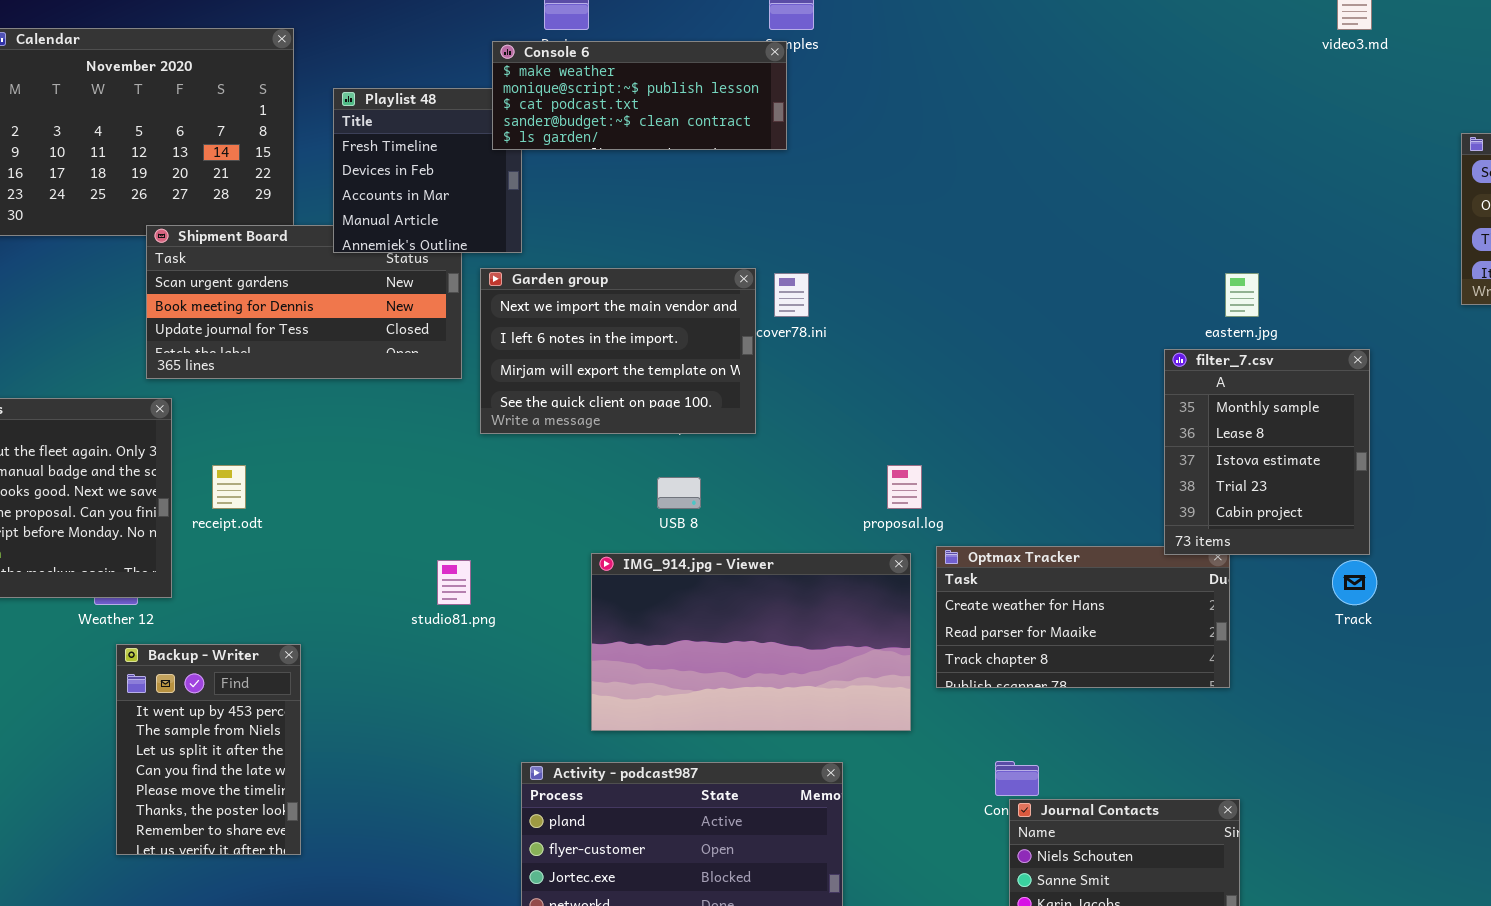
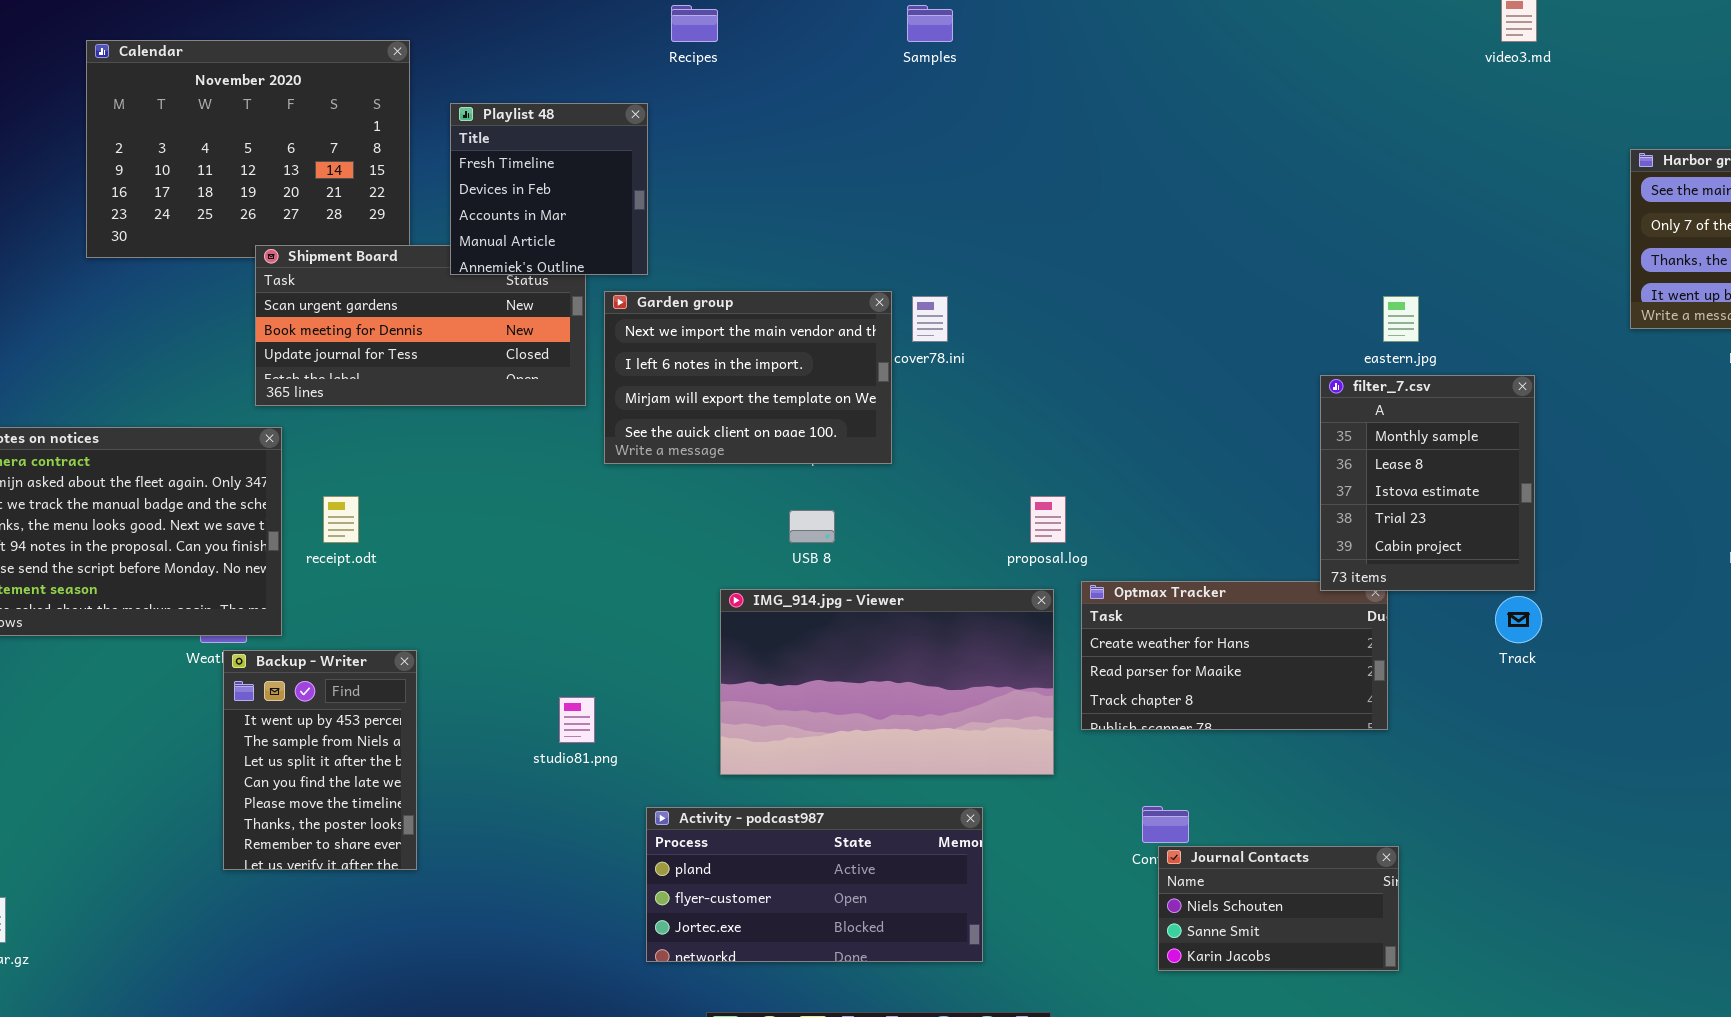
Console 6: [492,41,787,150] -> none, closed
studio81.png: [437,560,471,605] -> [559,697,595,743], moved
Backup - Writer: [116,644,301,855] -> [223,650,417,870], moved

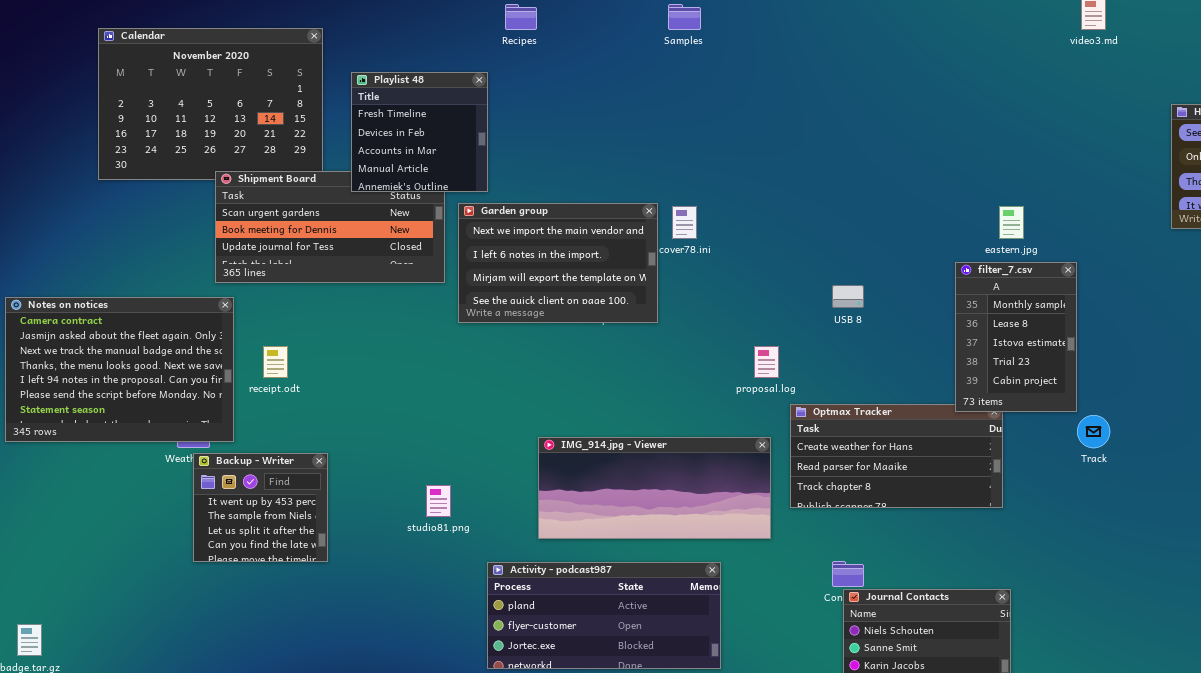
filter_7.csv: [1320,375,1535,591] -> [955,262,1077,412], resized
USB 8: [789,510,835,543] -> [832,285,864,308], moved
IMG_914.jpg - Viewer: [720,589,1054,775] -> [538,437,771,539], resized
Backup - Writer: [223,650,417,870] -> [193,453,328,562], resized

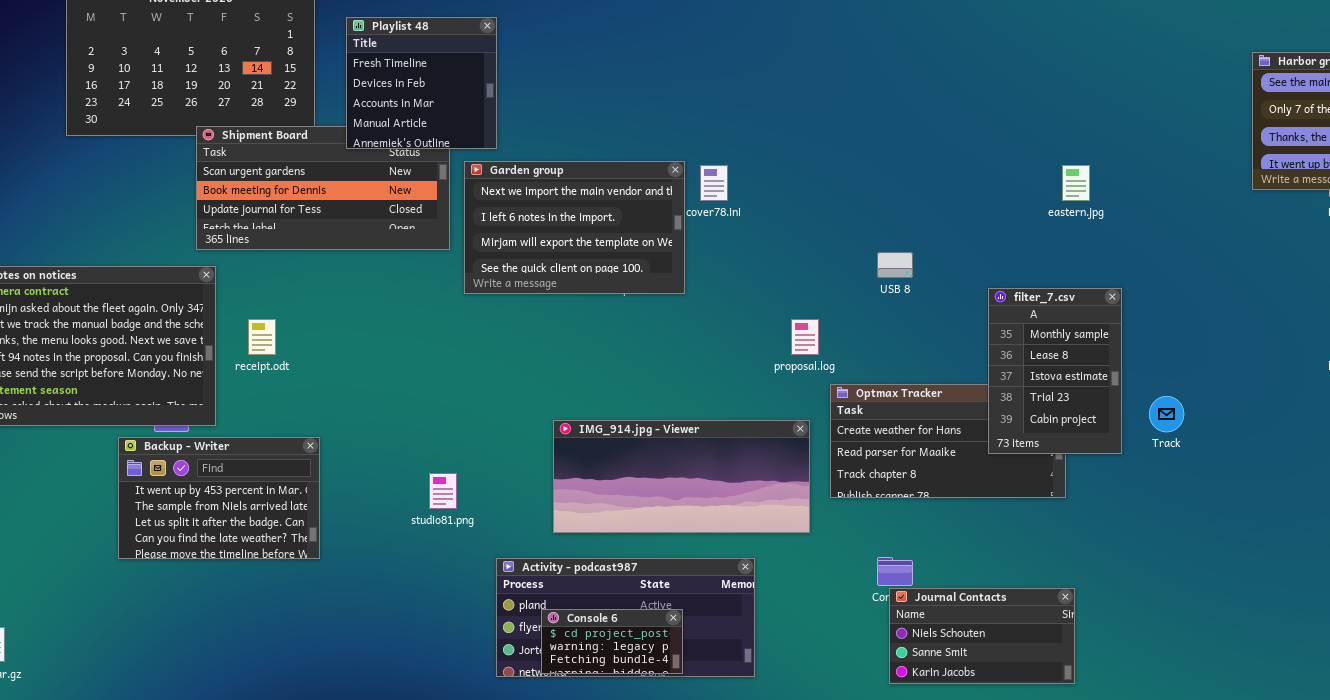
filter_7.csv: [955,262,1077,412] -> [988,288,1122,454], moved
Backup - Writer: [193,453,328,562] -> [118,437,320,559], resized
Console 6: none -> [541,609,683,674], opened

